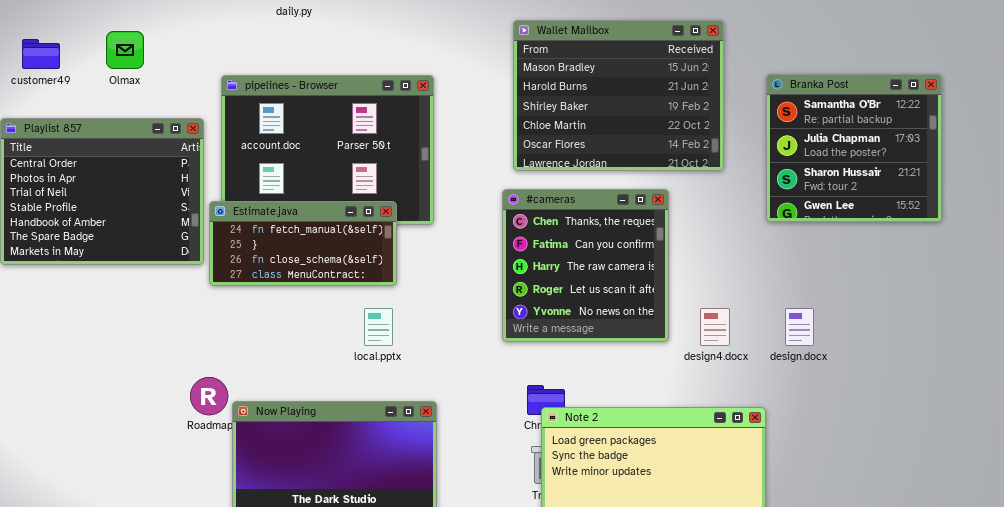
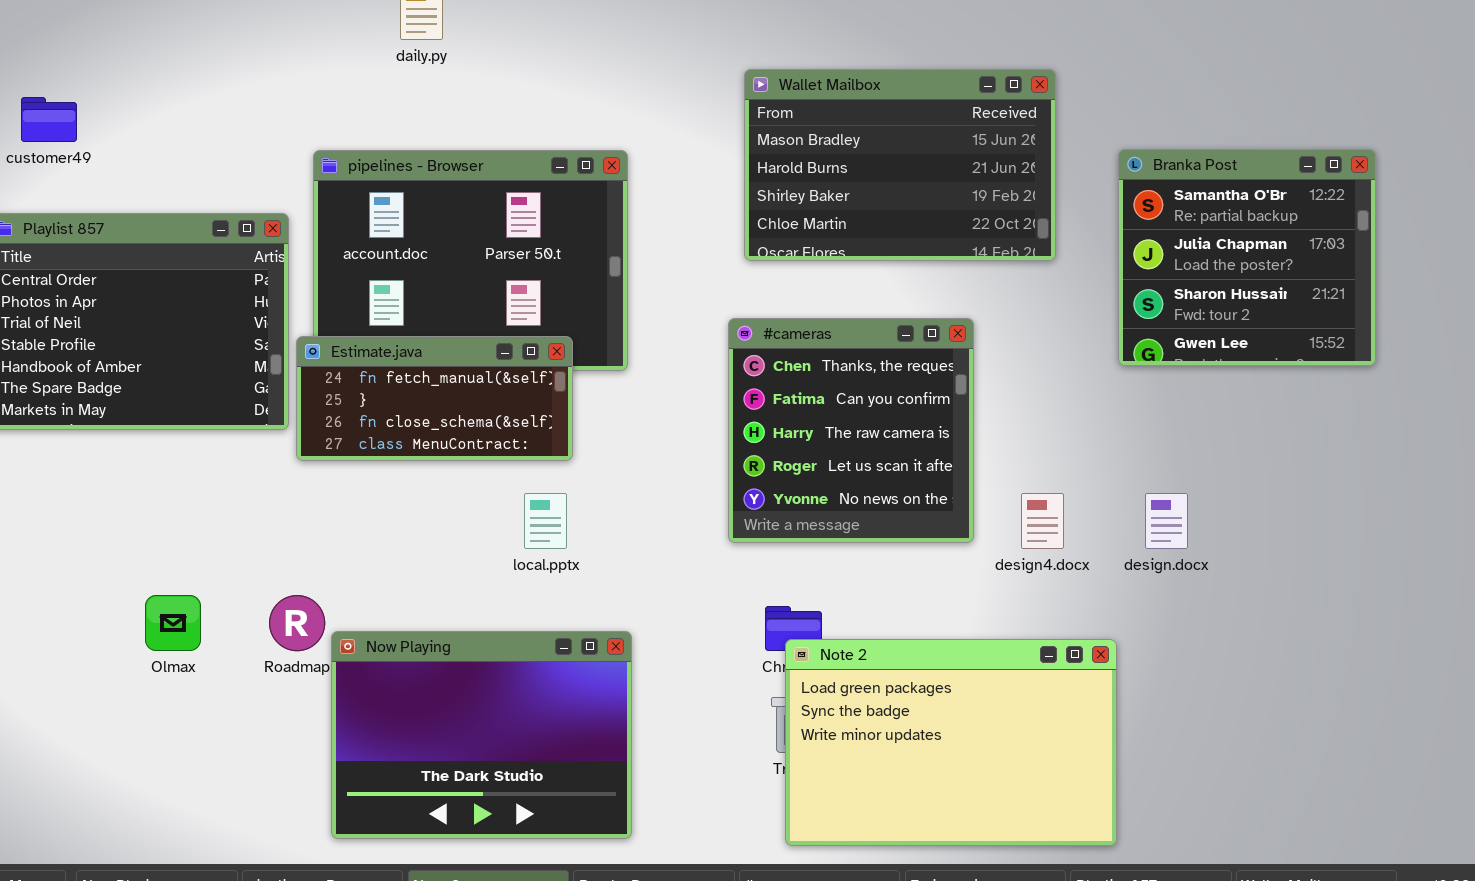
Wallet Mailbox: [513,20,724,171] -> [744,69,1056,261], resized
Olmax: [106,31,144,69] -> [145,595,201,651], moved

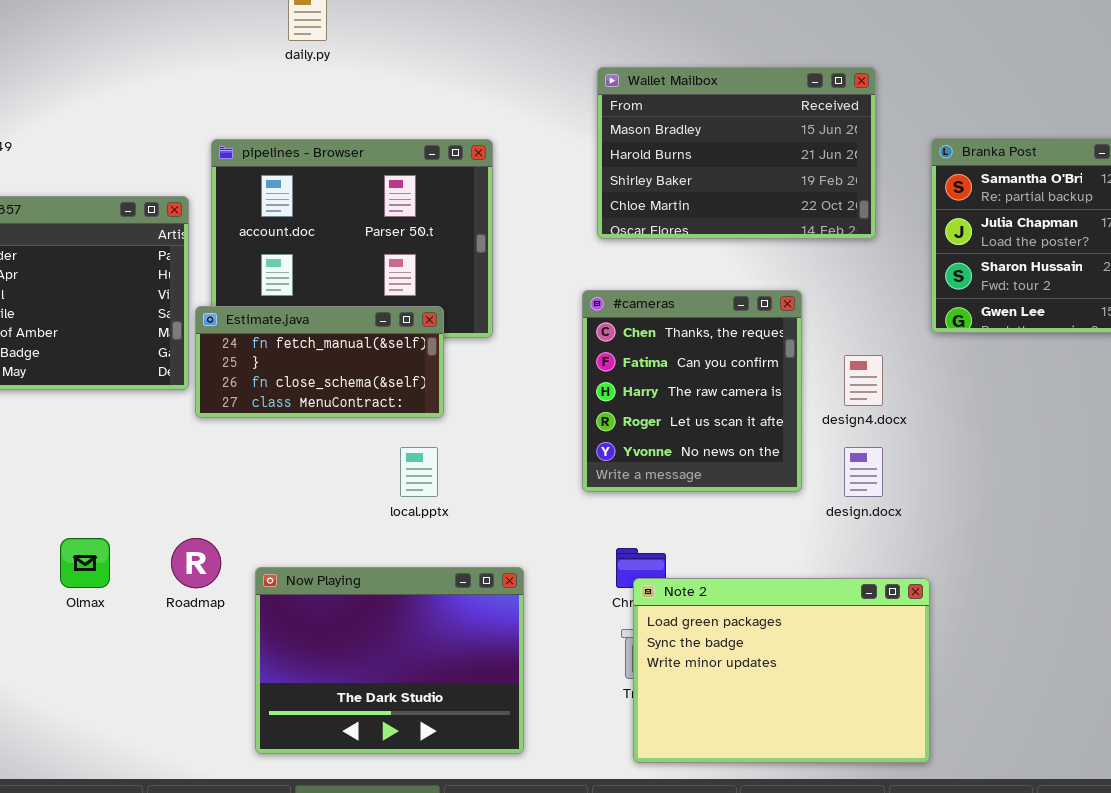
design4.docx: [1021,493,1064,549] -> [844,355,883,406], moved
design.docx: [1145,493,1188,549] -> [844,447,883,497], moved
Now Playing: [331,631,632,839] -> [255,567,524,754], moved

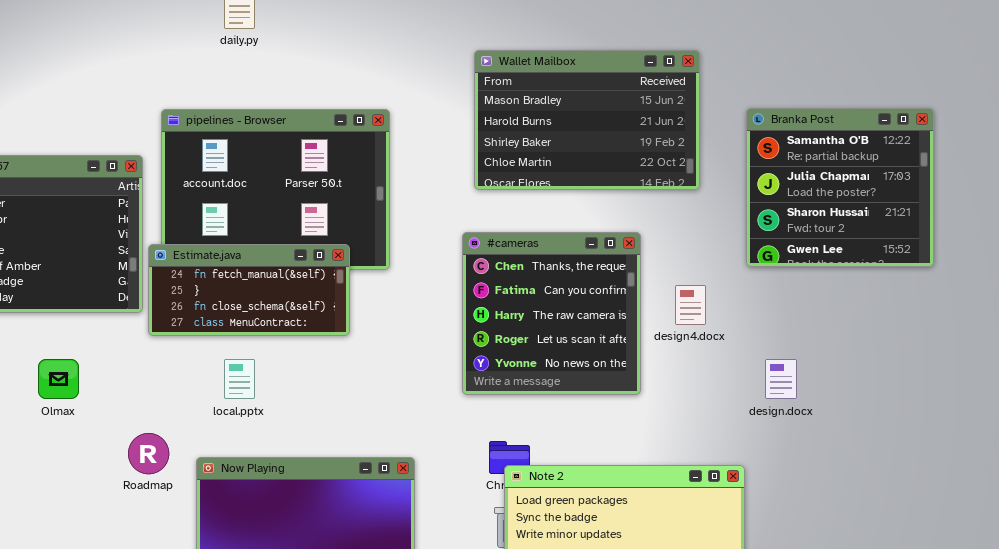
local.pptx: [400,447,438,497] -> [224,359,255,399], moved
design.docx: [844,447,883,497] -> [765,359,797,399], moved
Olmax: [60,538,110,588] -> [38,359,79,399], moved

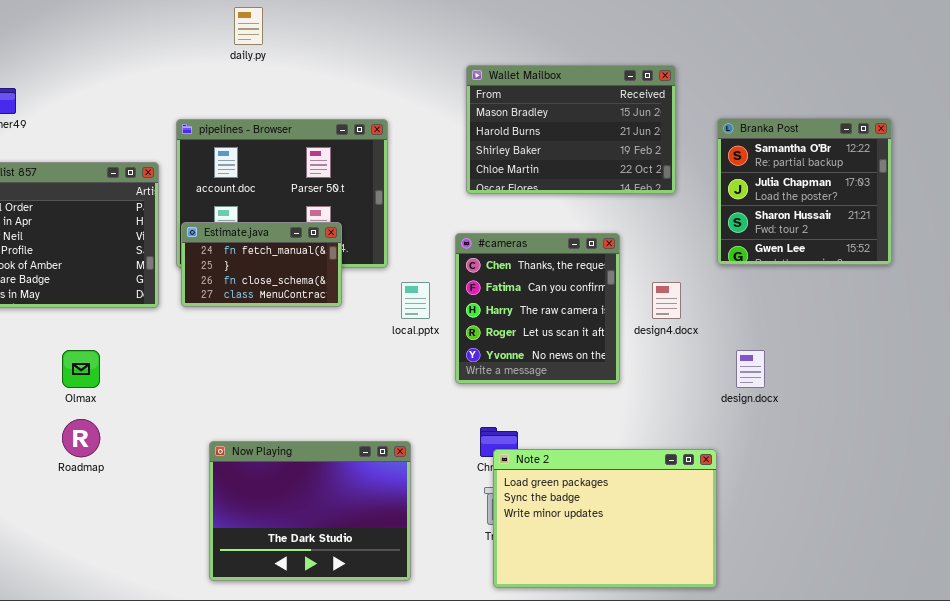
Estimate.java: [148,244,350,336] -> [181,222,342,307], moved, resized
local.pptx: [224,359,255,399] -> [401,282,430,319], moved
Roadmap: [128,433,169,474] -> [62,419,100,457], moved

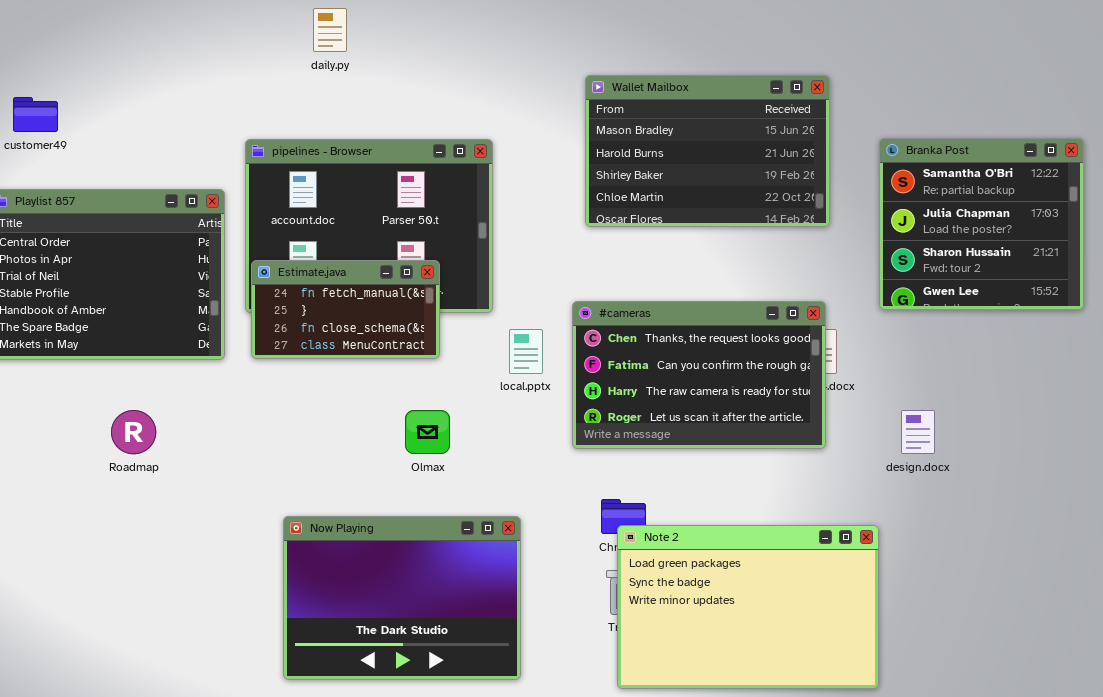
#cameras: [455,233,620,384] -> [572,301,826,449], resized
Olmax: [62,350,100,388] -> [405,410,450,454], moved
Roadmap: [62,419,100,457] -> [111,410,156,454], moved

